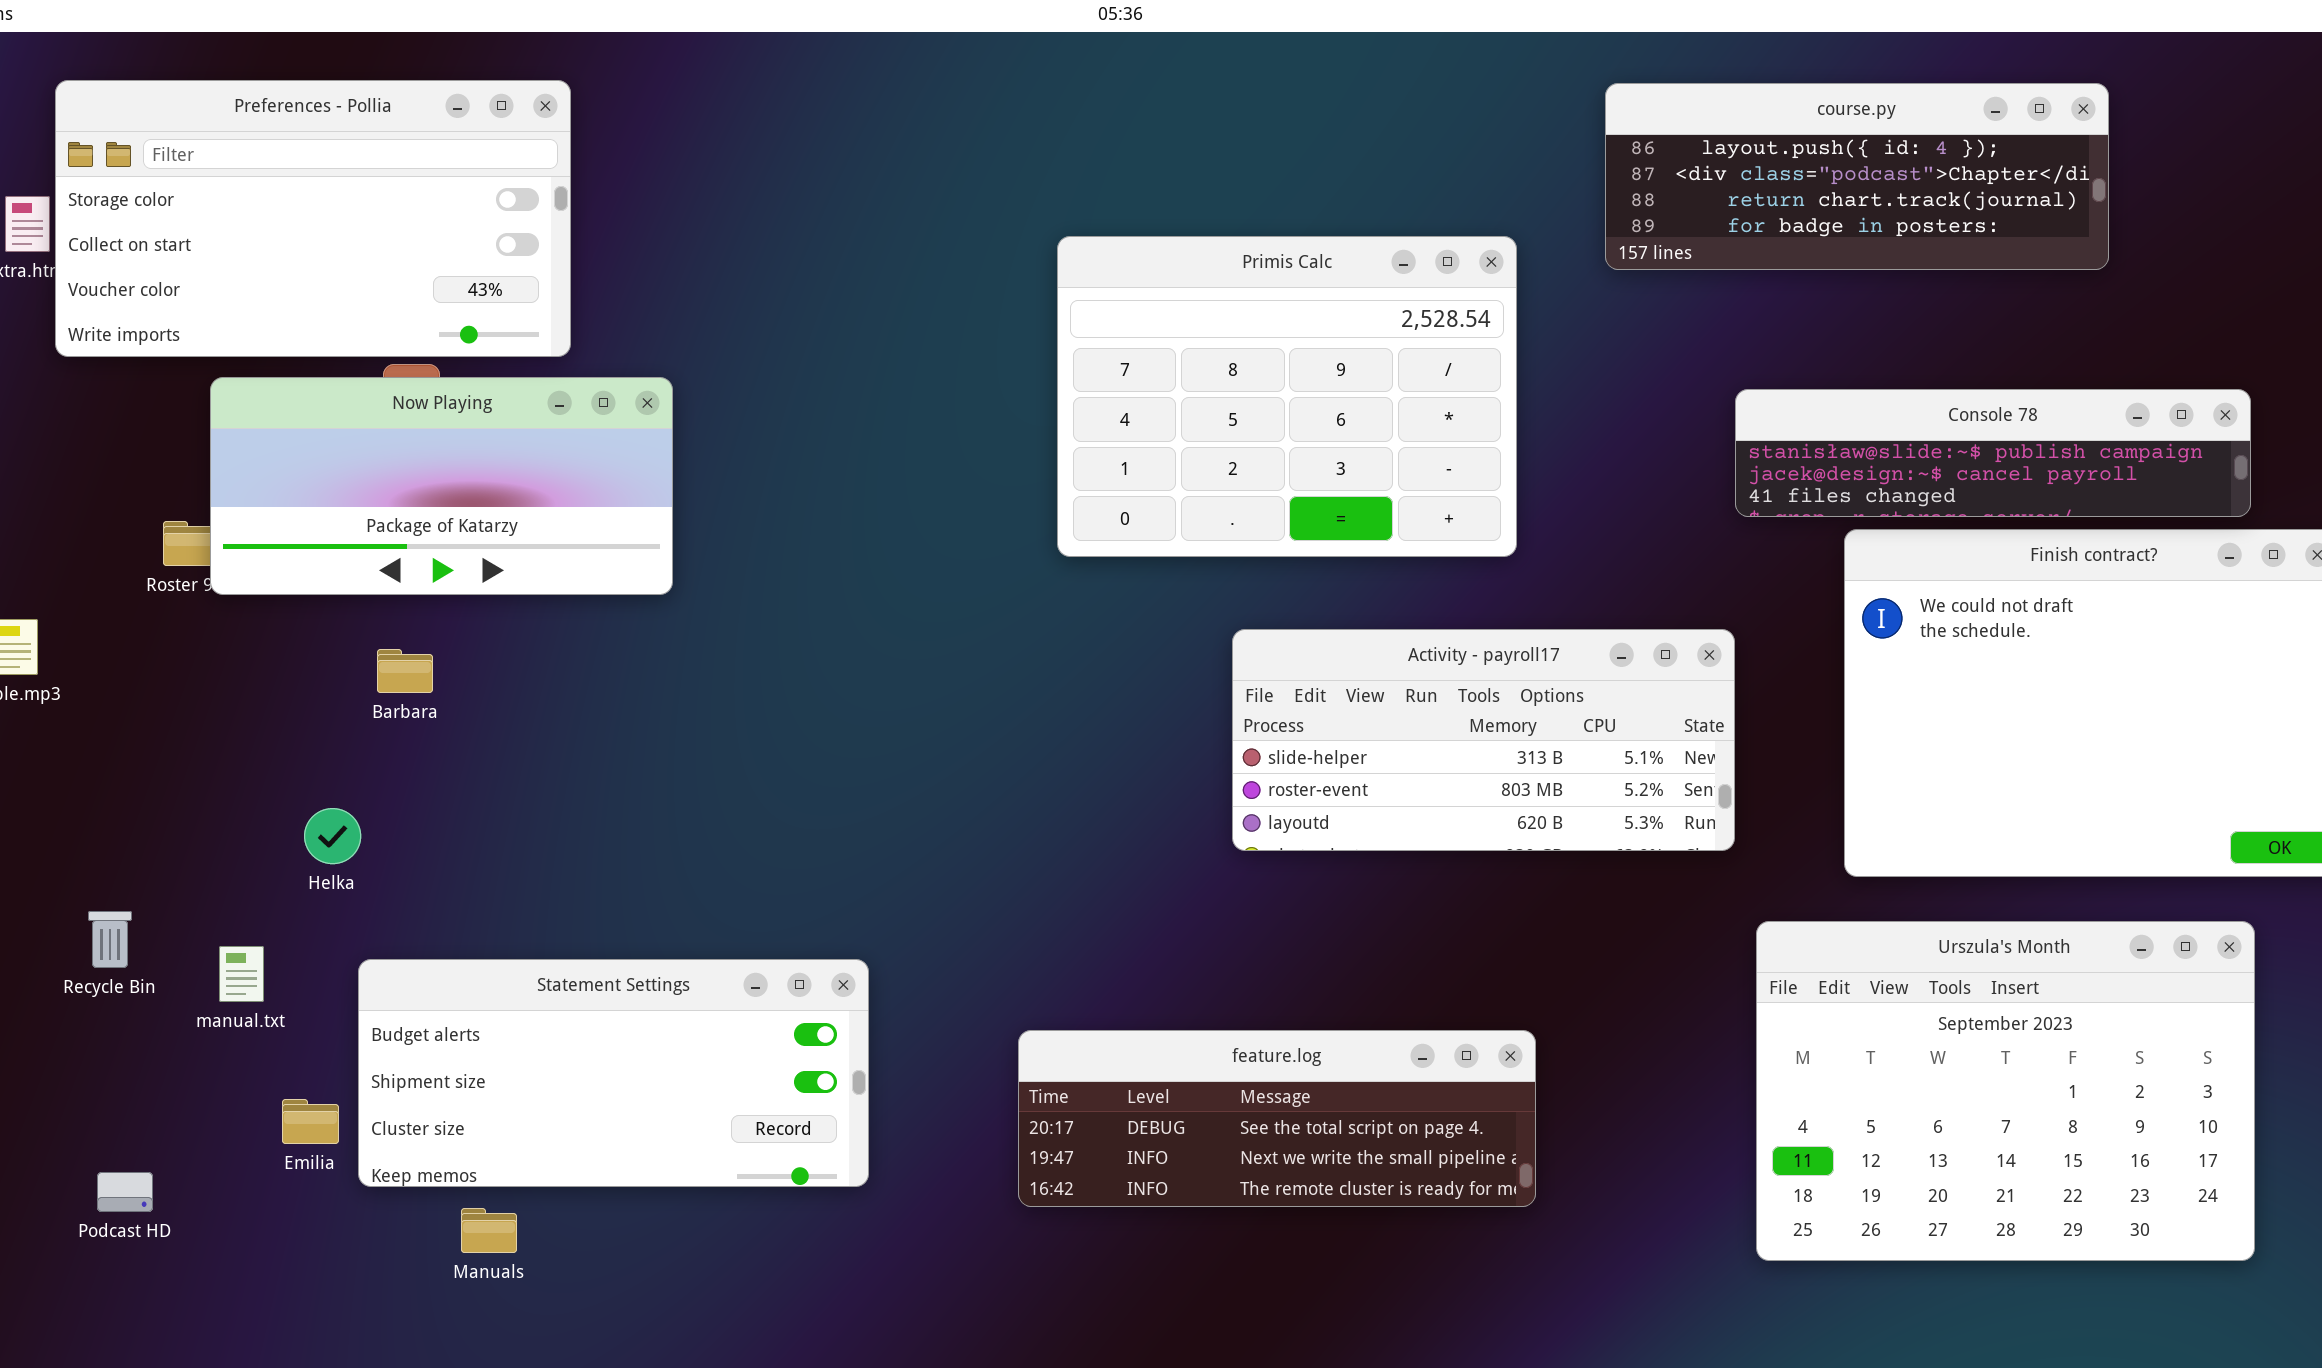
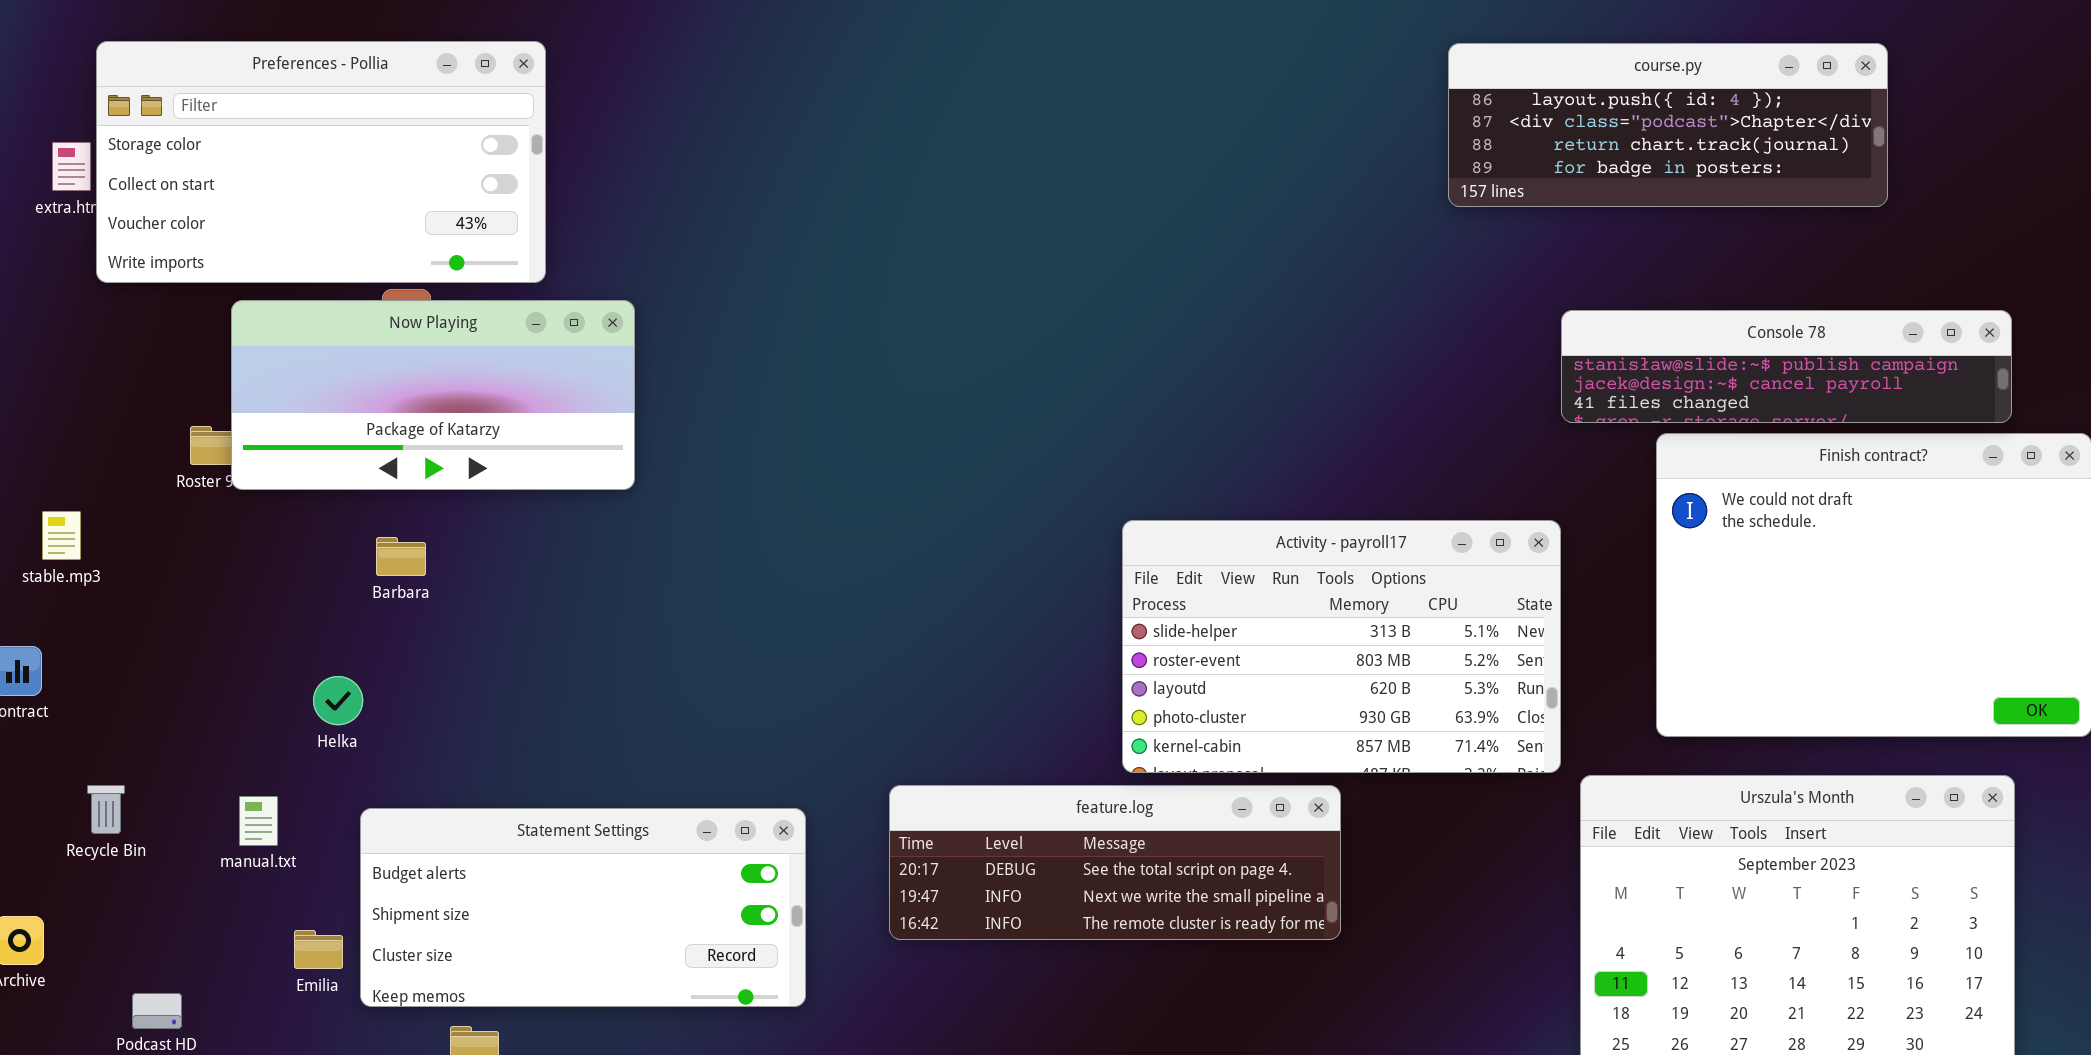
Primis Calc: [1057,236,1517,557] -> none, closed
Activity - payroll17: [1232,629,1735,851] -> [1122,520,1561,773], resized
Recycle Bin: [88,911,132,968] -> [87,785,125,834], moved
feature.log: [1018,1030,1536,1207] -> [889,785,1341,940], moved

